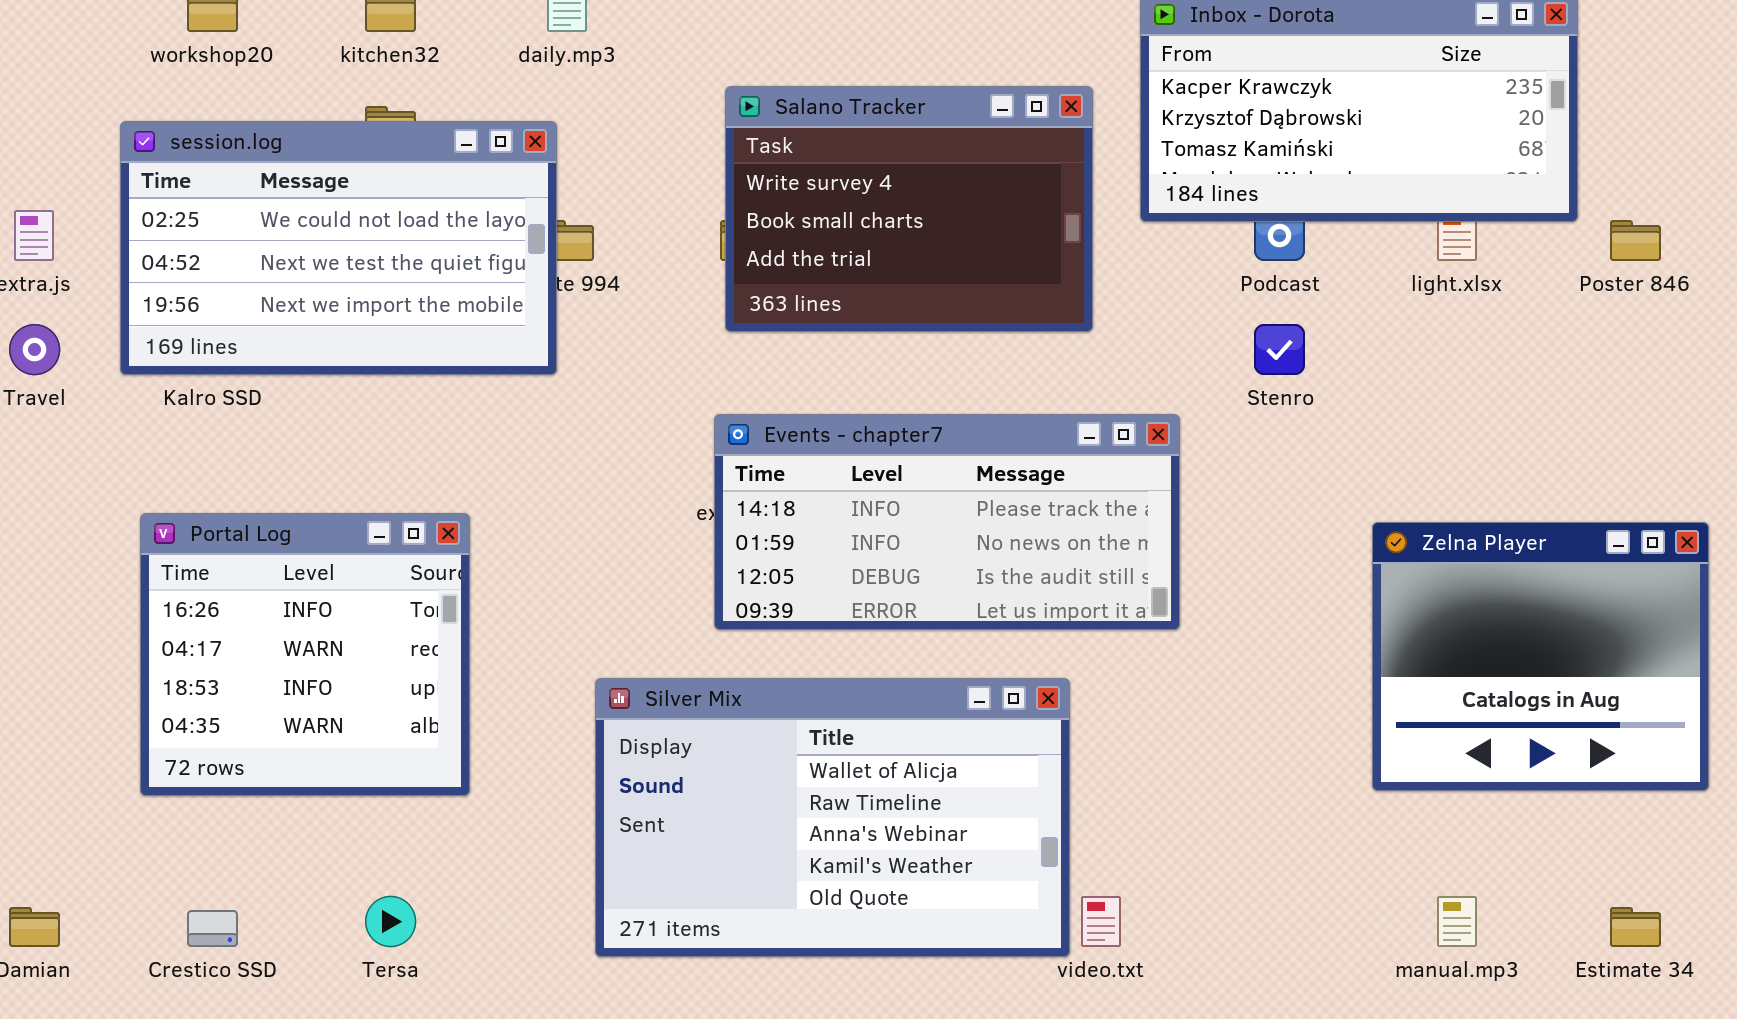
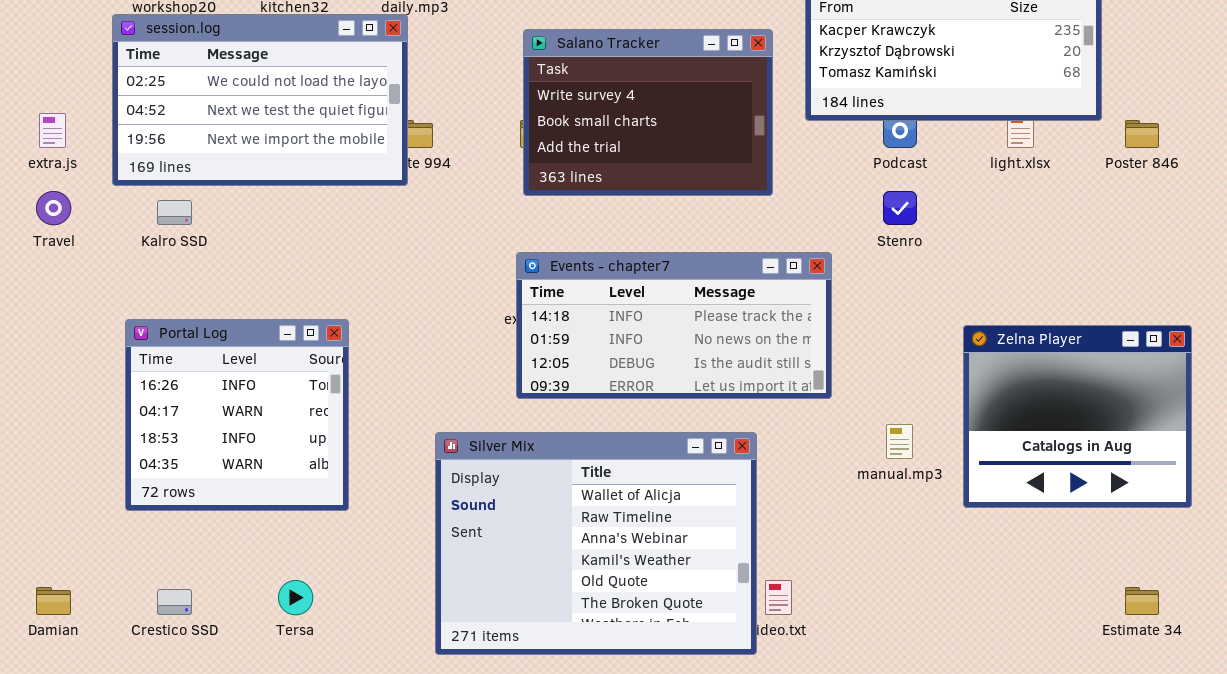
session.log: [120,121,557,375] -> [112,14,408,186], moved
Silver Mix: [595,678,1070,957] -> [435,432,757,655], resized
manual.mp3: [1437,896,1477,947] -> [886,424,913,459], moved

